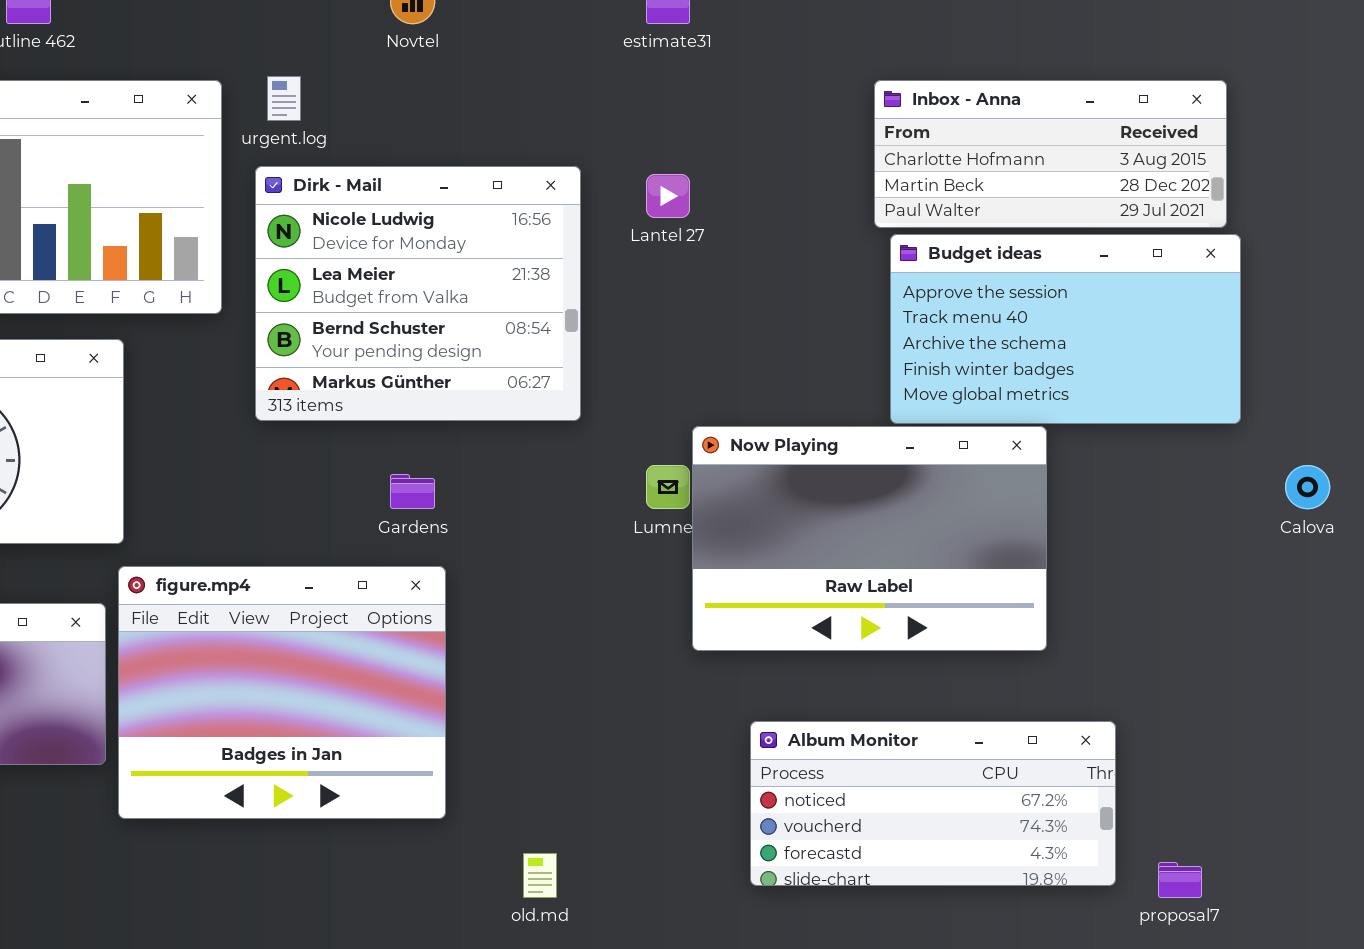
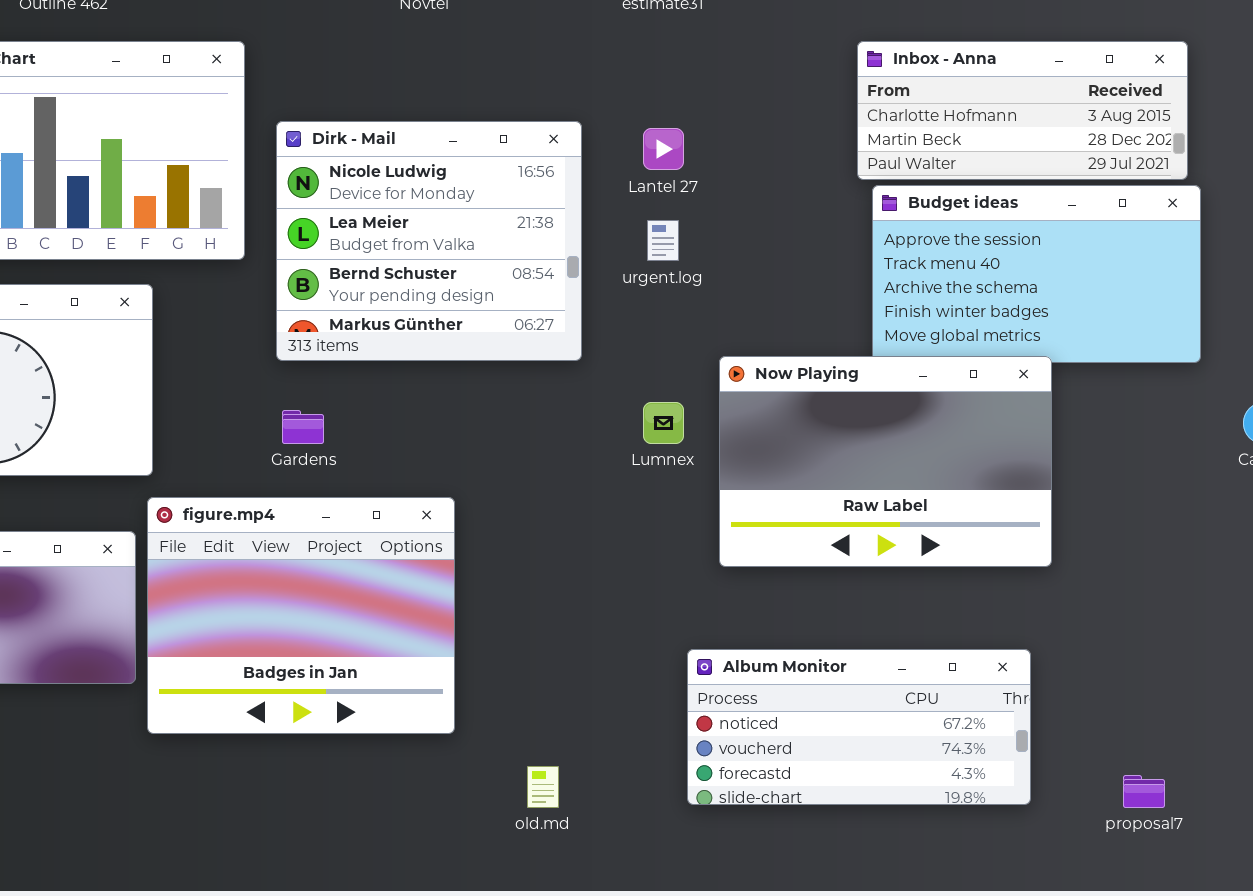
urgent.log: [267,76,301,121] -> [647,220,679,261], moved
Now Playing: [692,426,1047,651] -> [719,356,1052,567], moved
Gardens: [390,474,435,509] -> [282,410,324,444], moved
Album Monitor: [750,721,1116,886] -> [687,649,1031,805], moved

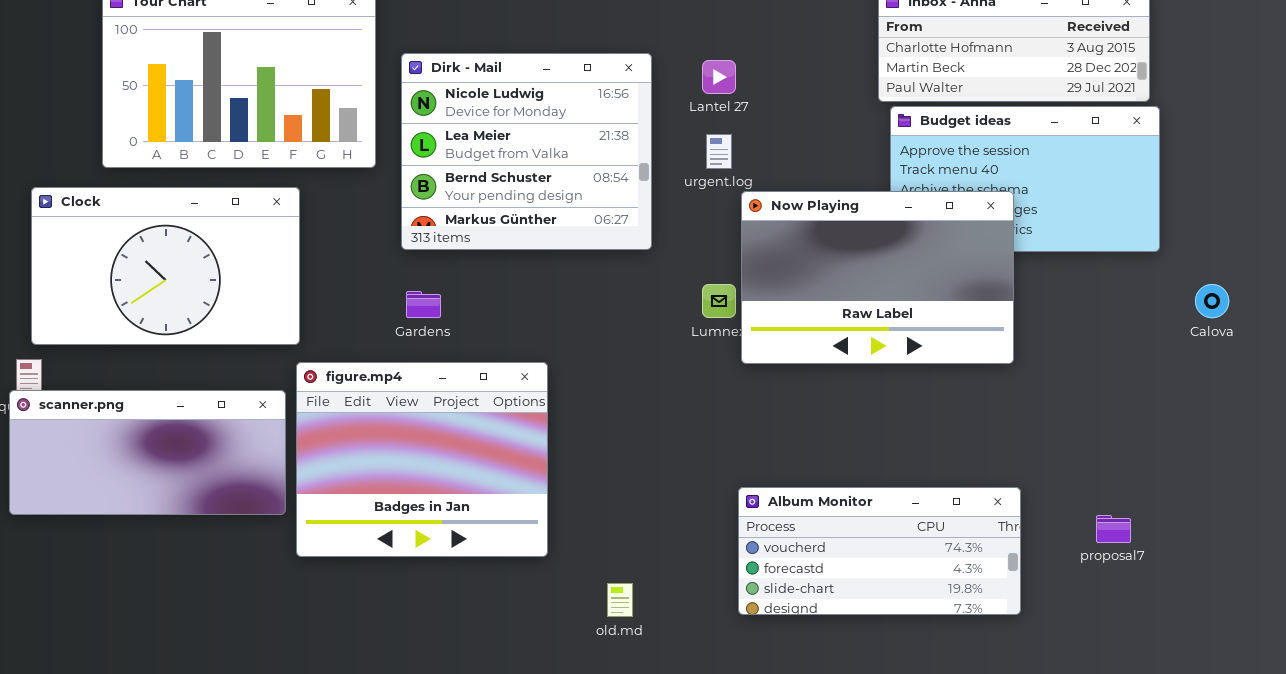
Now Playing: [719,356,1052,567] -> [741,191,1014,364], moved
Album Monitor: [687,649,1031,805] -> [738,487,1021,615], scrolled down 1 row
proposal7: [1123,775,1165,808] -> [1096,515,1131,543], moved

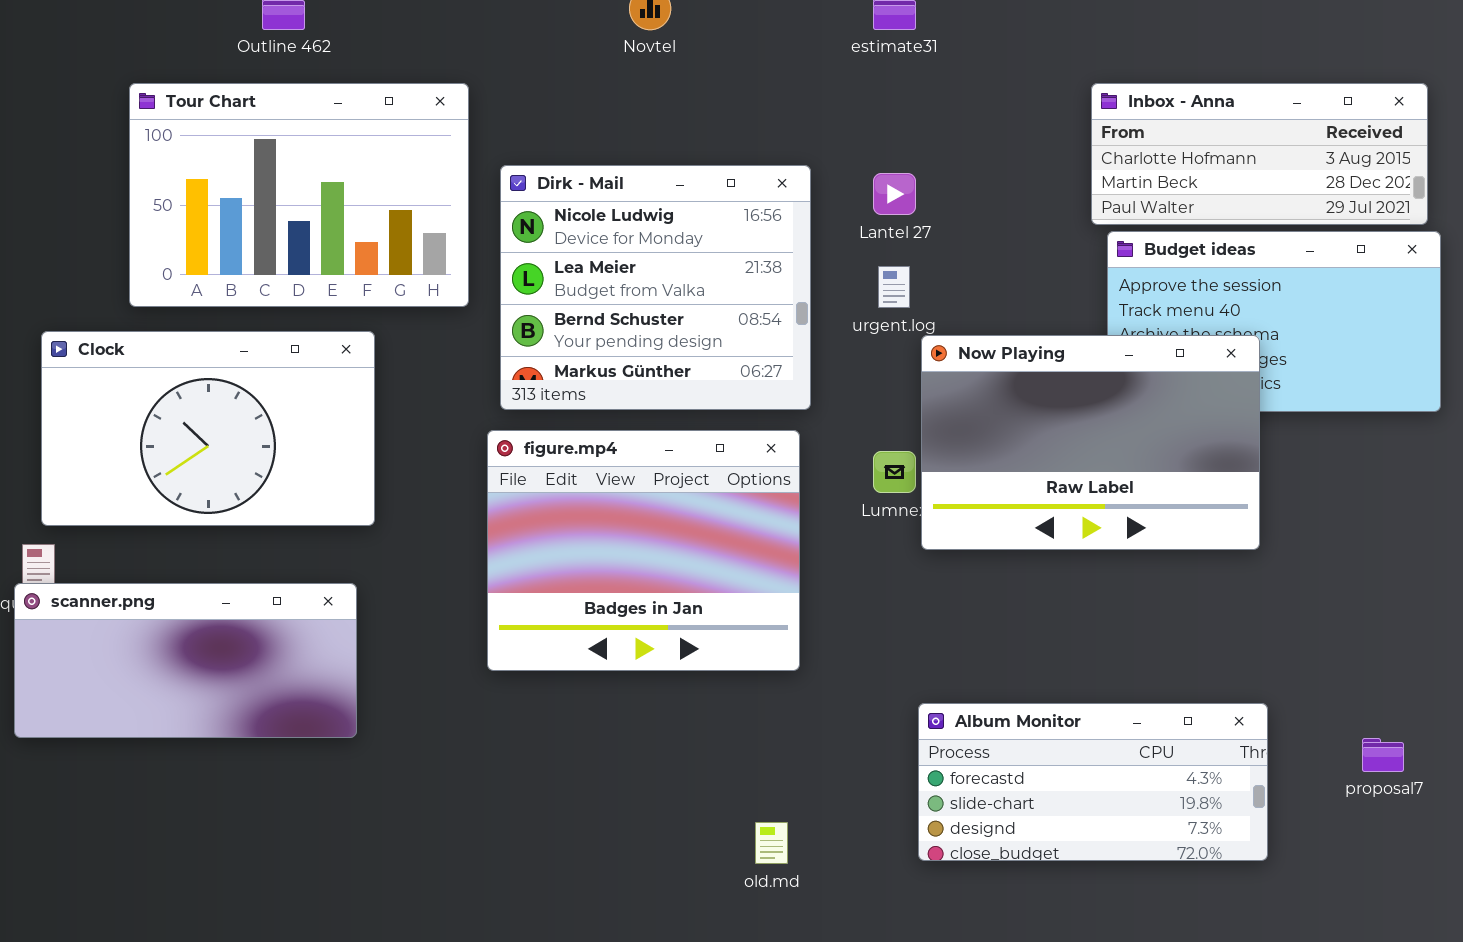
figure.mp4: [296,362,548,557] -> [487,430,800,671], moved
Album Monitor: [738,487,1021,615] -> [918,703,1268,861], scrolled down 1 row

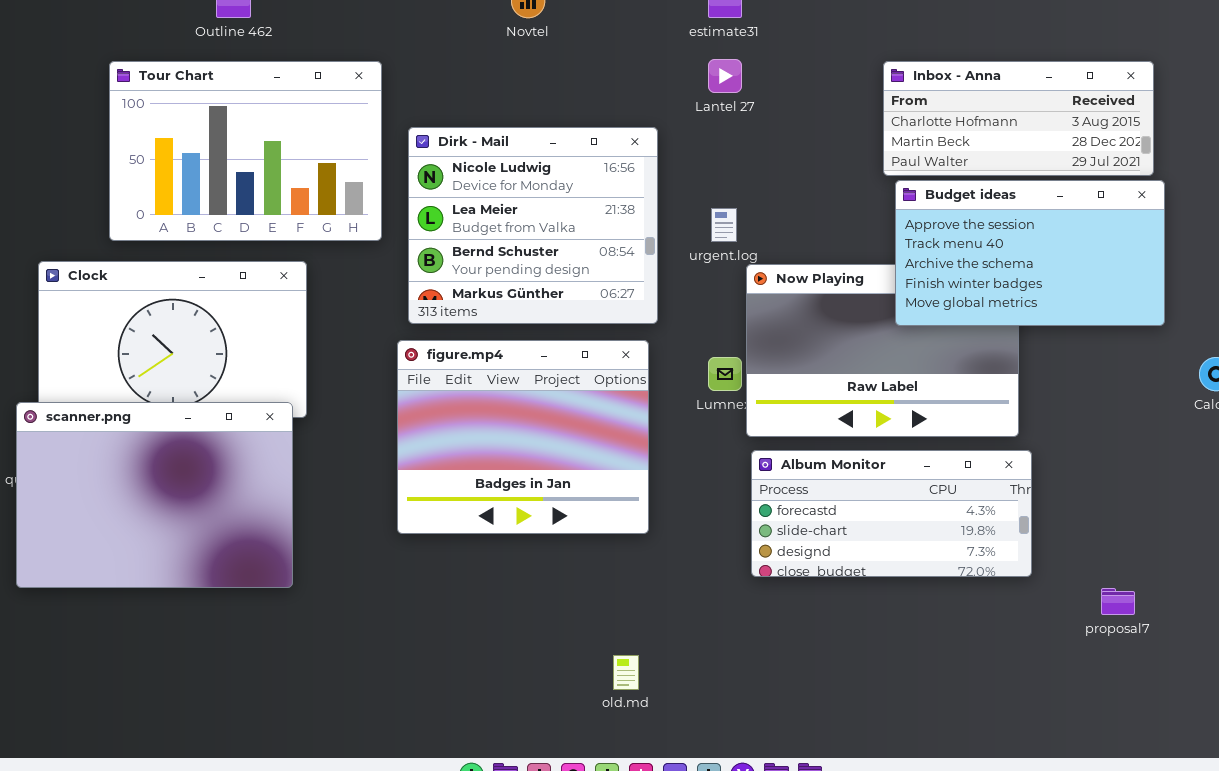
Lantel 27: [873,173,916,215] -> [708,59,742,93], moved
Budget ideas: [1107,231,1441,412] -> [895,180,1165,326], raised
scanner.png: [14,583,357,738] -> [16,402,293,588], resized
Album Monitor: [918,703,1268,861] -> [751,450,1032,577], moved

